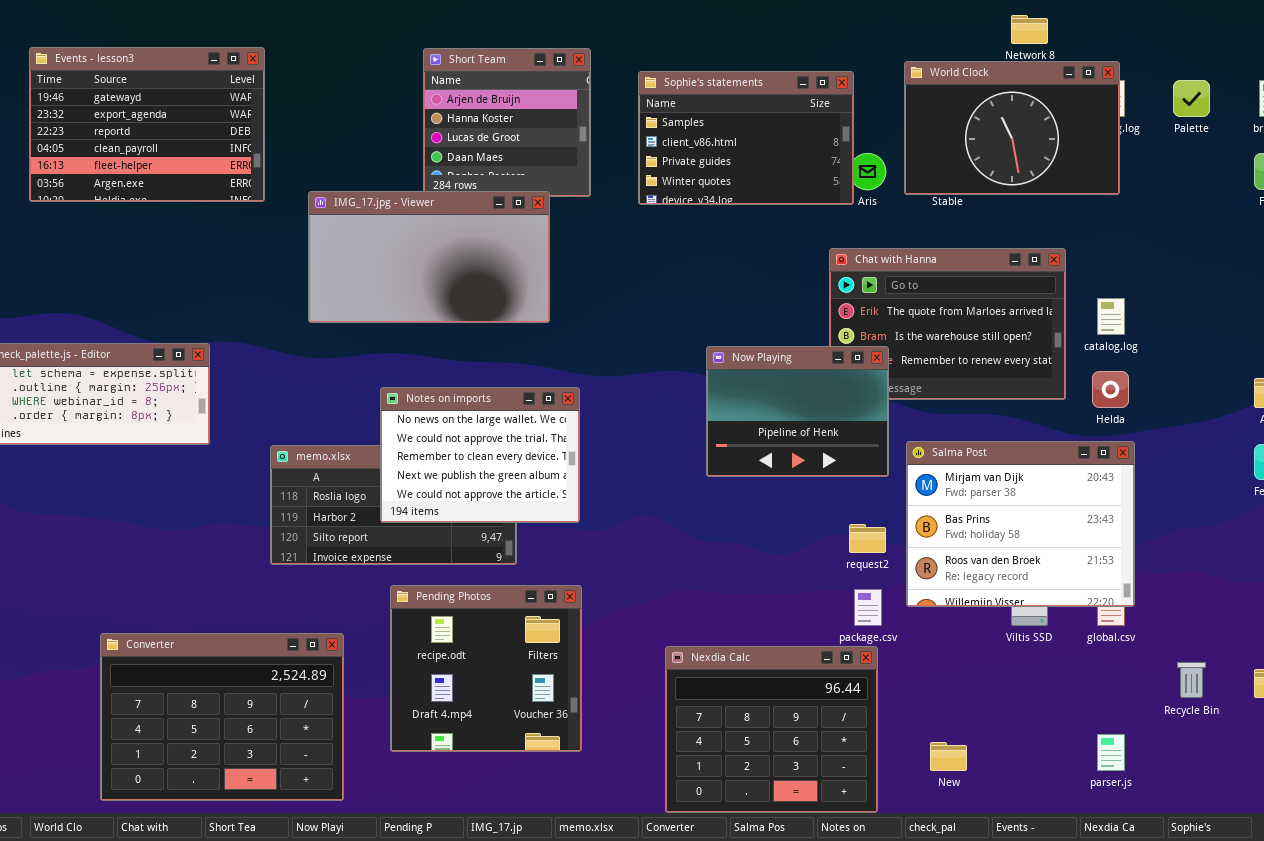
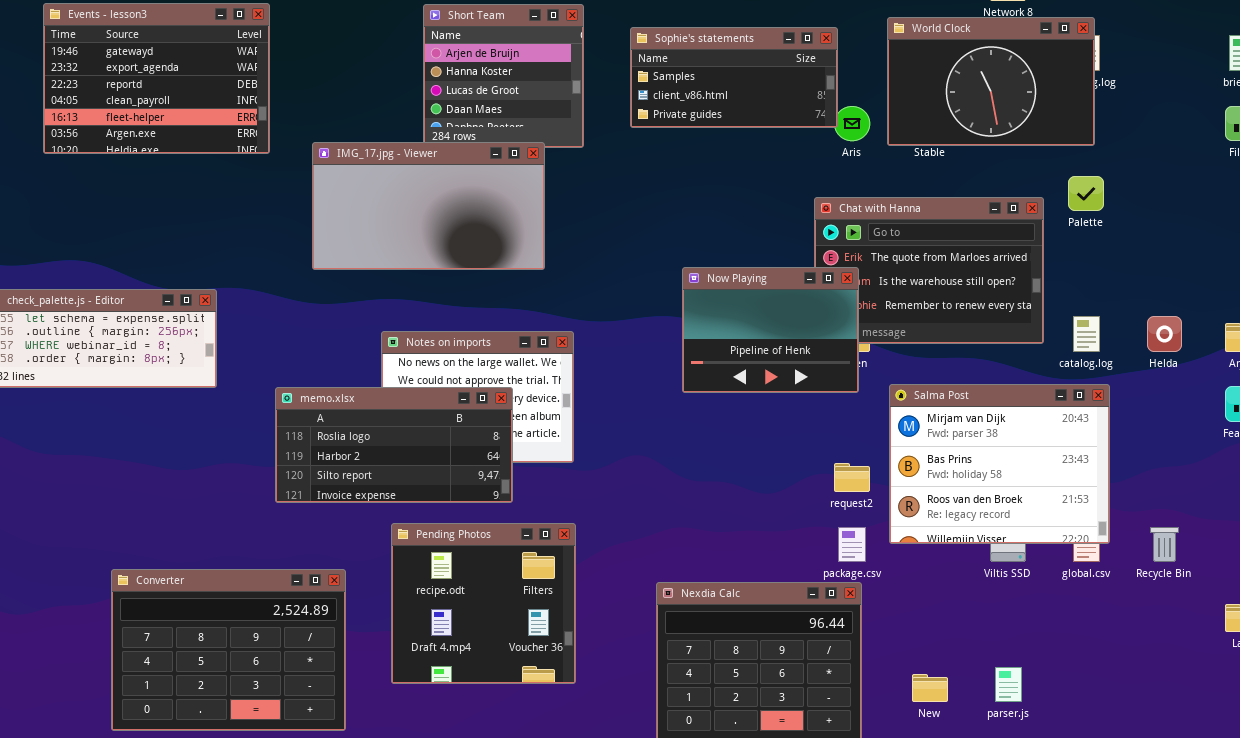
Sophie's statements: [638,71,854,205] -> [630,27,838,128], resized
Palette: [1173,80,1210,117] -> [1068,176,1104,211], moved
catalog.log: [1097,298,1125,335] -> [1073,316,1100,352], moved
Now Playing: [706,346,889,477] -> [682,267,859,393], moved
Helda: [1092,371,1129,408] -> [1147,316,1182,352], moved
memo.xlsx: [270,445,517,565] -> [275,387,513,503], raised
Recycle Bin: [1177,662,1206,698] -> [1150,527,1179,562], moved
parser.js: [1097,734,1125,771] -> [995,667,1022,702], moved

